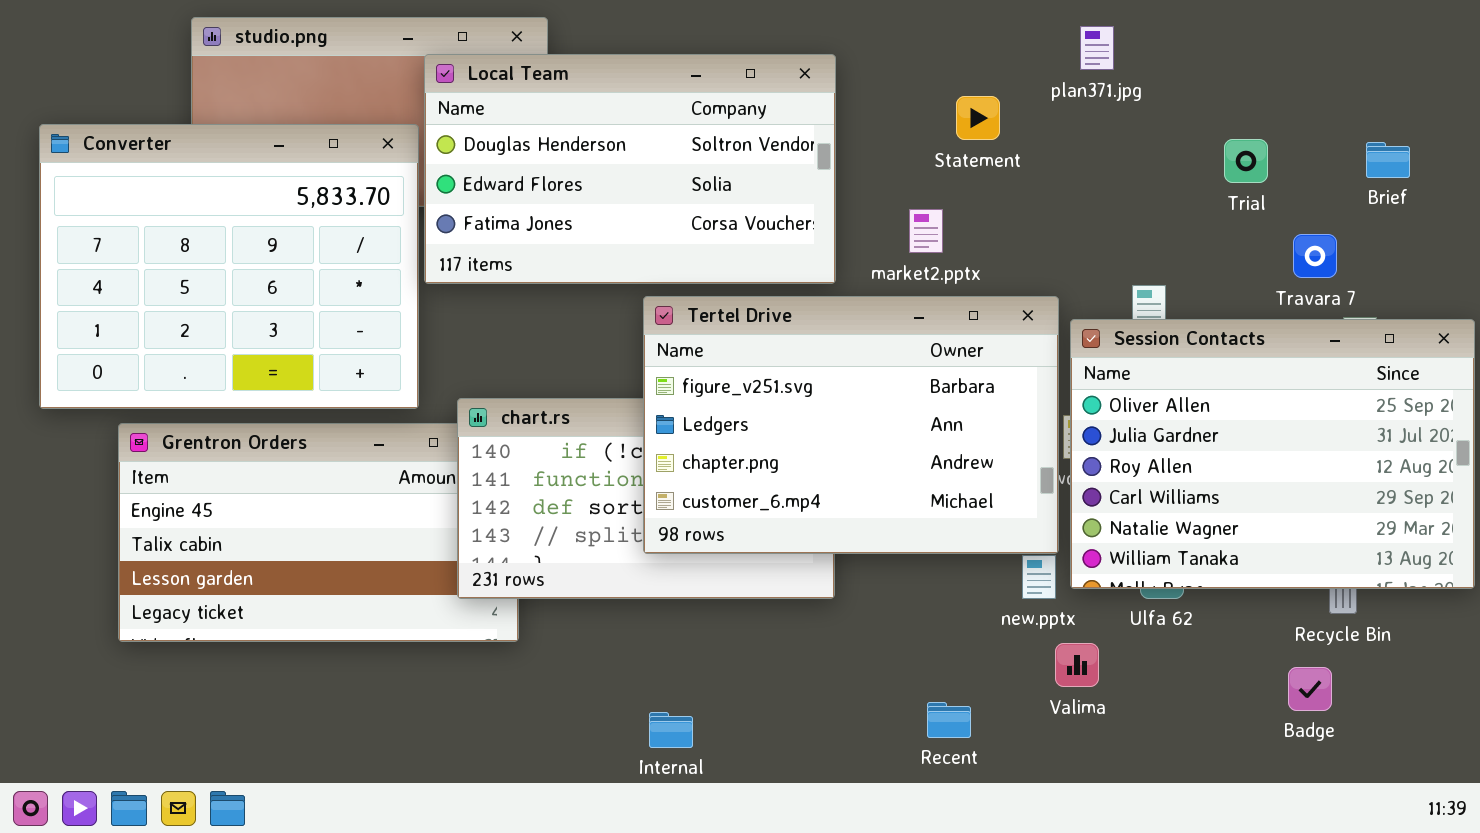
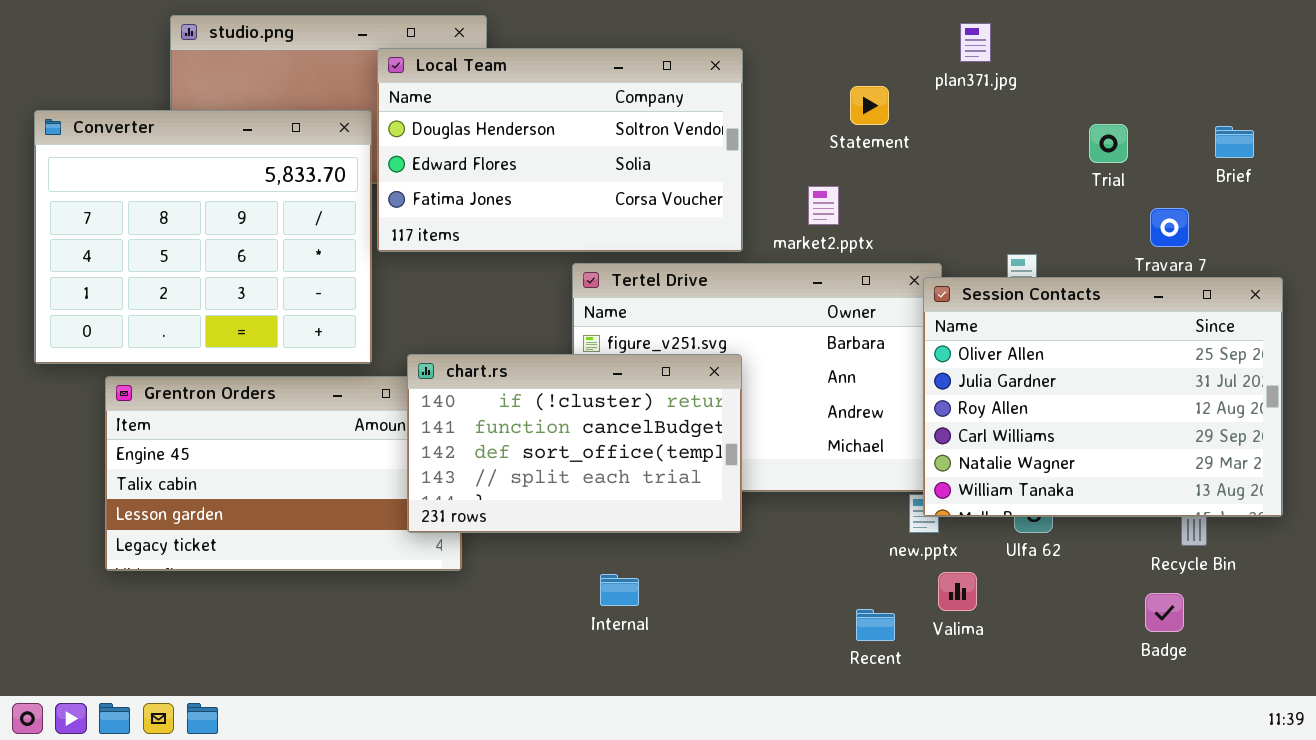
Session Contacts: [1070,319,1475,589] -> [923,277,1283,517], moved
chart.rs: [457,398,835,599] -> [407,354,742,533], raised
Recent: [927,702,971,738] -> [856,609,895,641], moved
Internal: [649,712,693,748] -> [600,574,639,606], moved

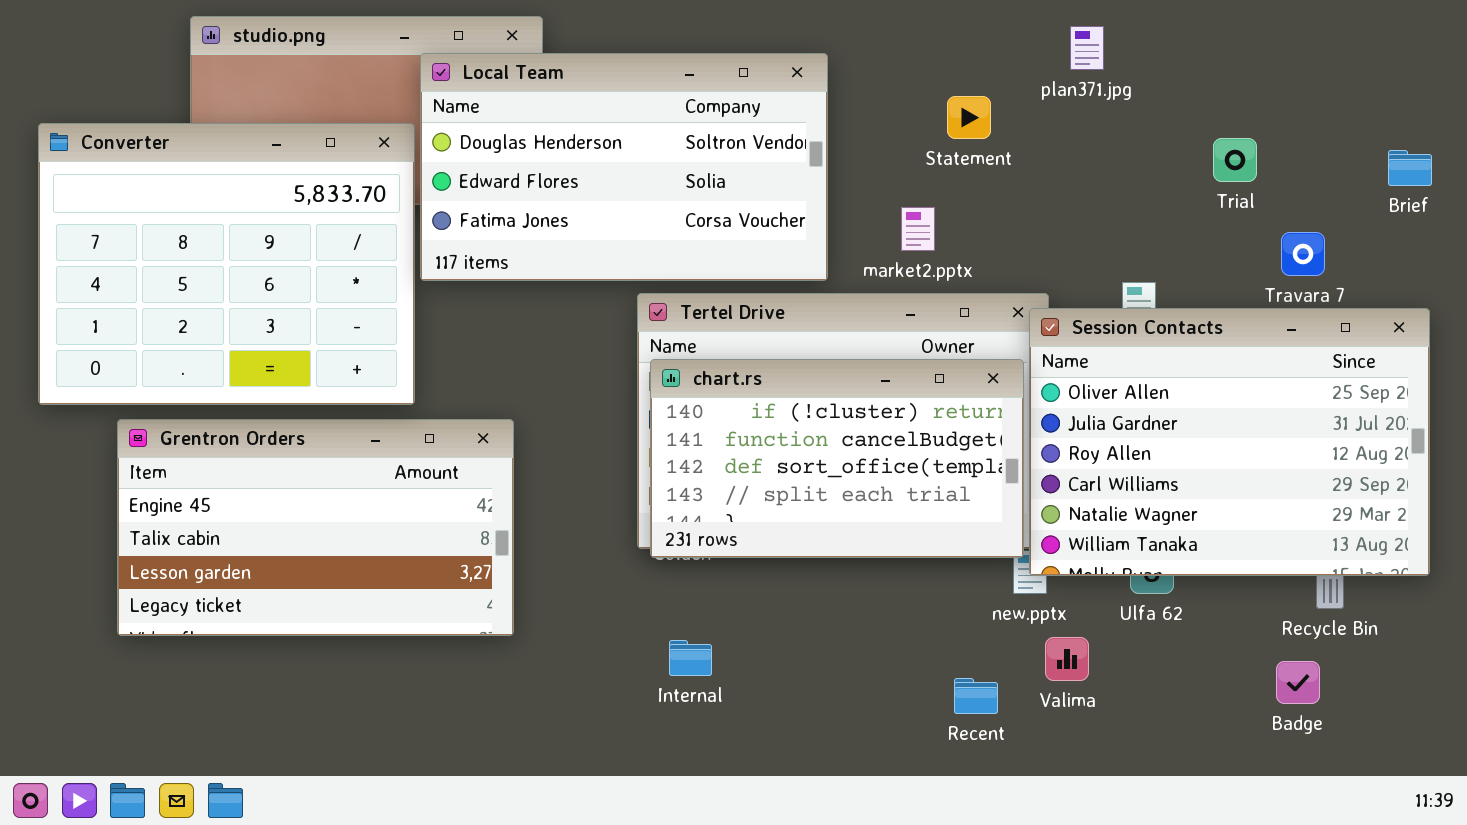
Brief: [1215,126,1254,158] -> [1388,150,1432,186], moved
chart.rs: [407,354,742,533] -> [650,359,1024,558], moved

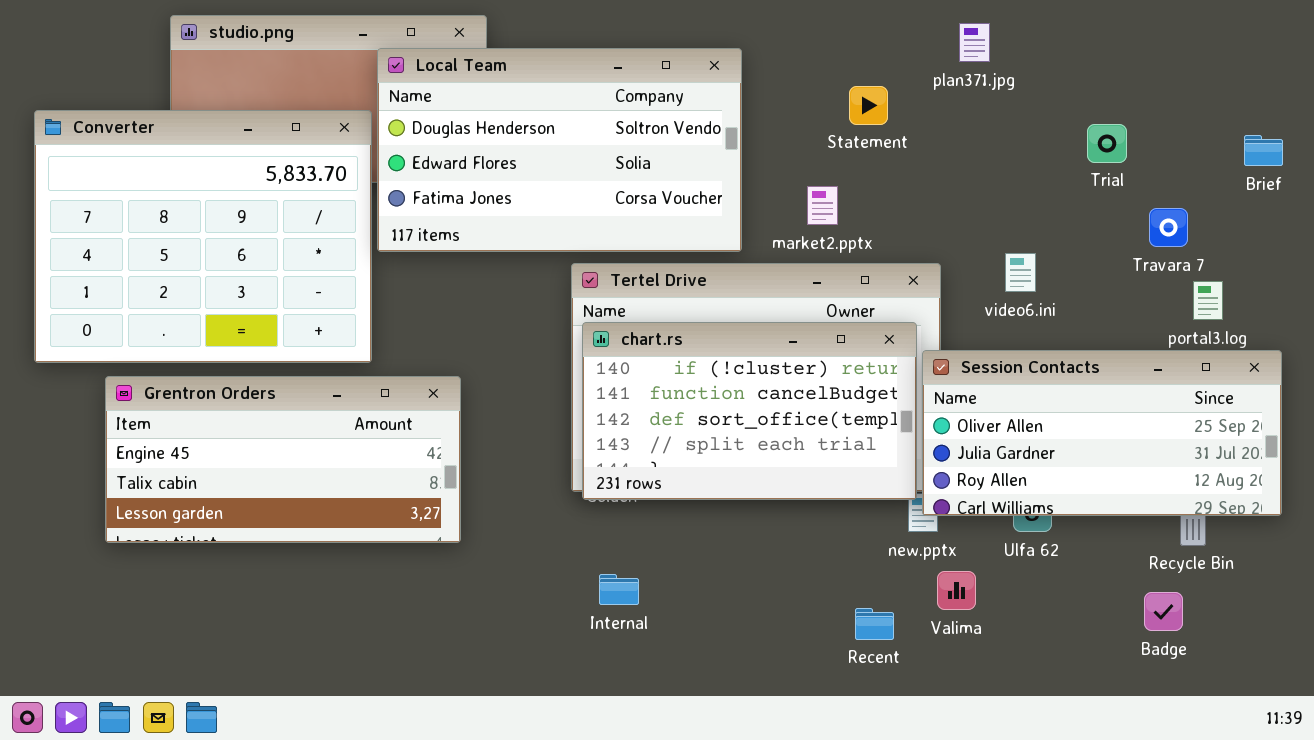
Session Contacts: [1029,308,1430,576] -> [922,350,1282,516], resized
Grentron Orders: [117,419,514,636] -> [105,376,461,543], resized

